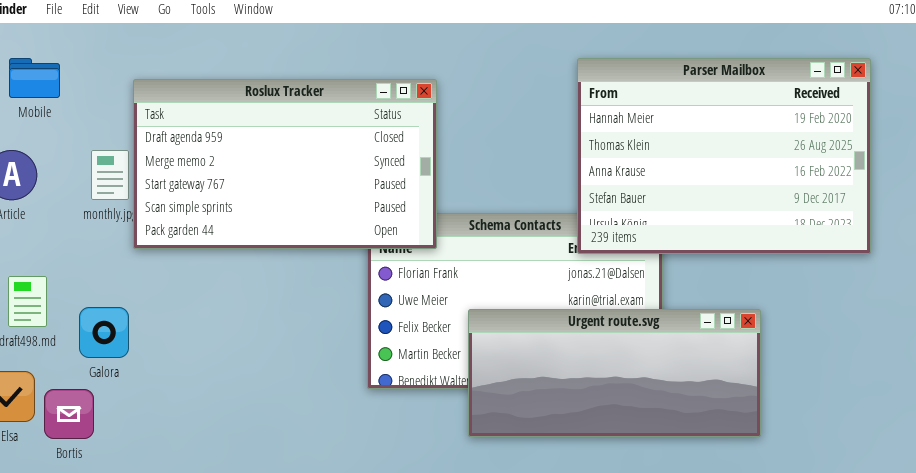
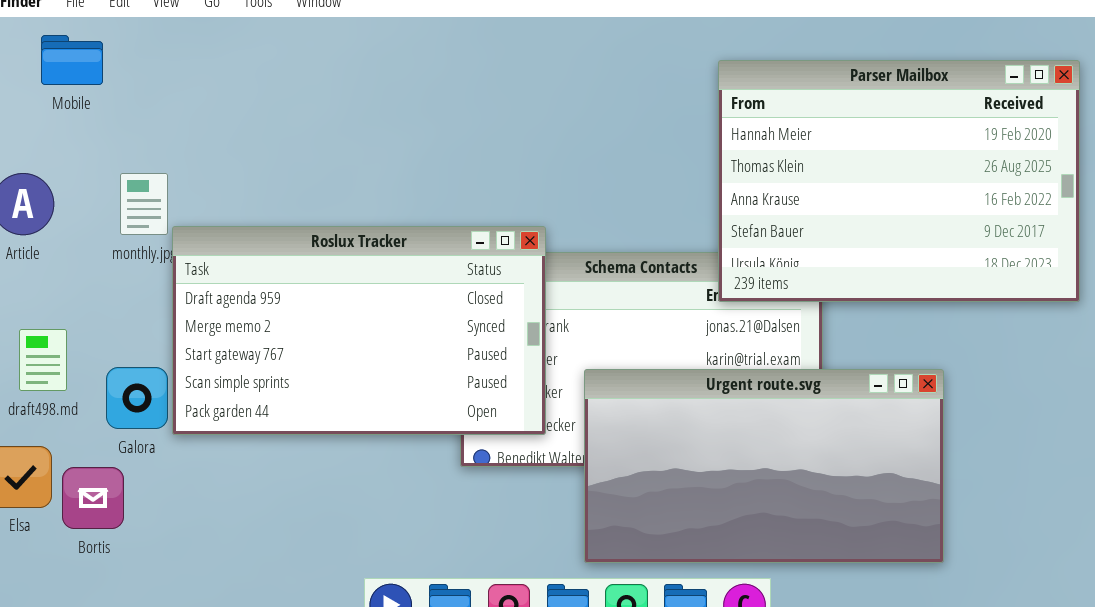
Mobile: [9,58,60,98] -> [41,35,103,85], moved
Roslux Tracker: [133,79,437,249] -> [172,226,546,435], moved
Urgent route.svg: [468,309,761,437] -> [584,369,944,563], resized

